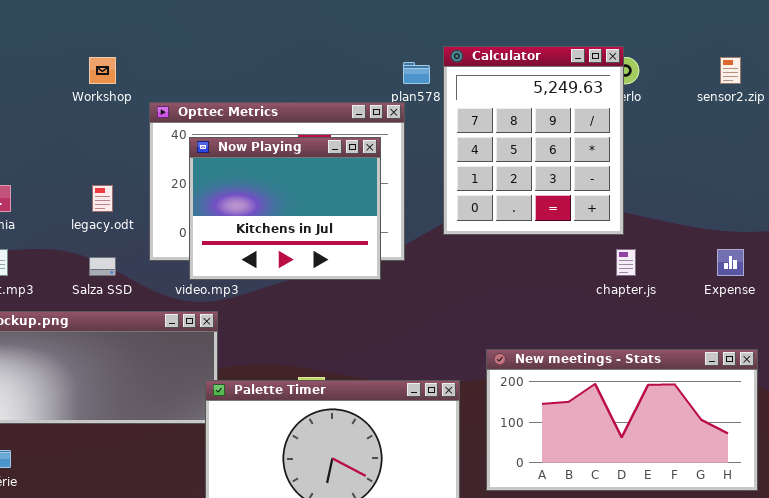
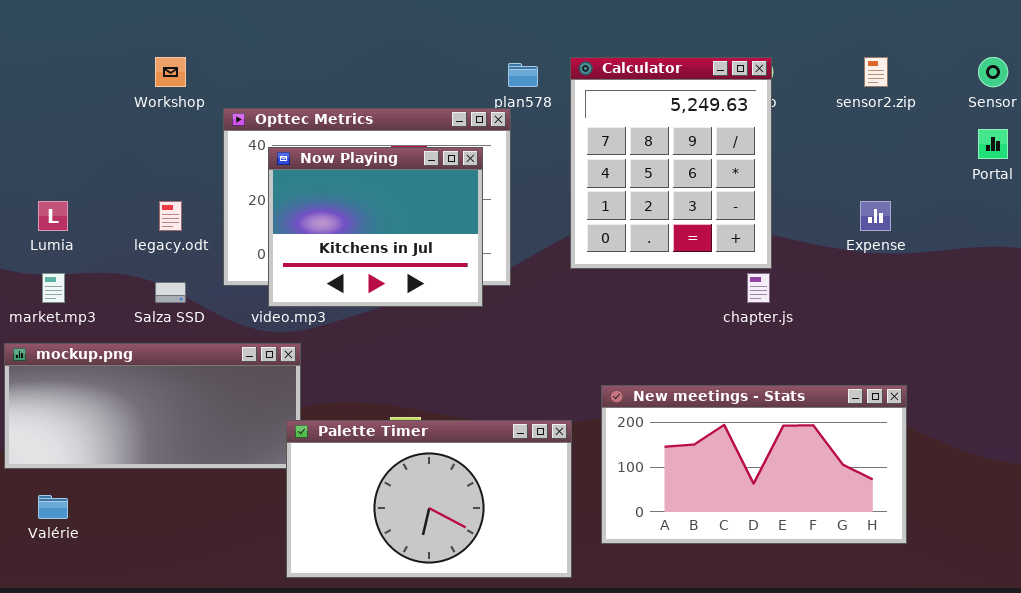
Calculator: [443,46,624,235] -> [570,57,772,269], moved
Expense: [717,249,744,276] -> [860,201,891,231], moved

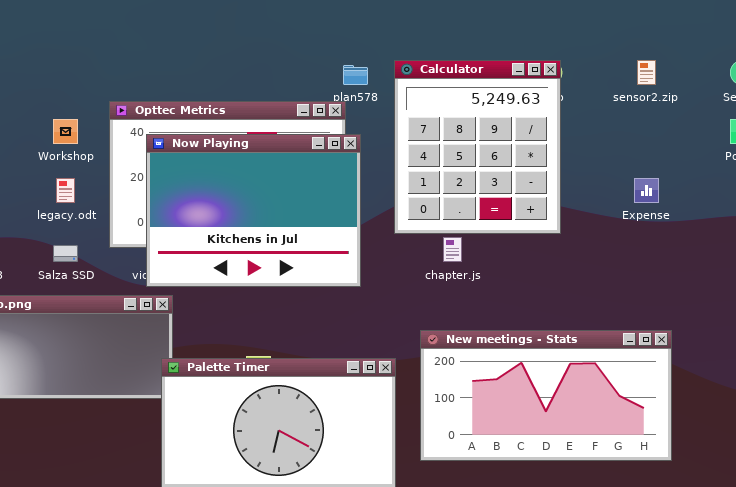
Workshop: [155,57,186,87] -> [53,119,78,144], moved
Now Playing: [268,147,483,307] -> [146,134,361,287], resized
chapter.js: [747,273,770,303] -> [443,237,462,262], moved

